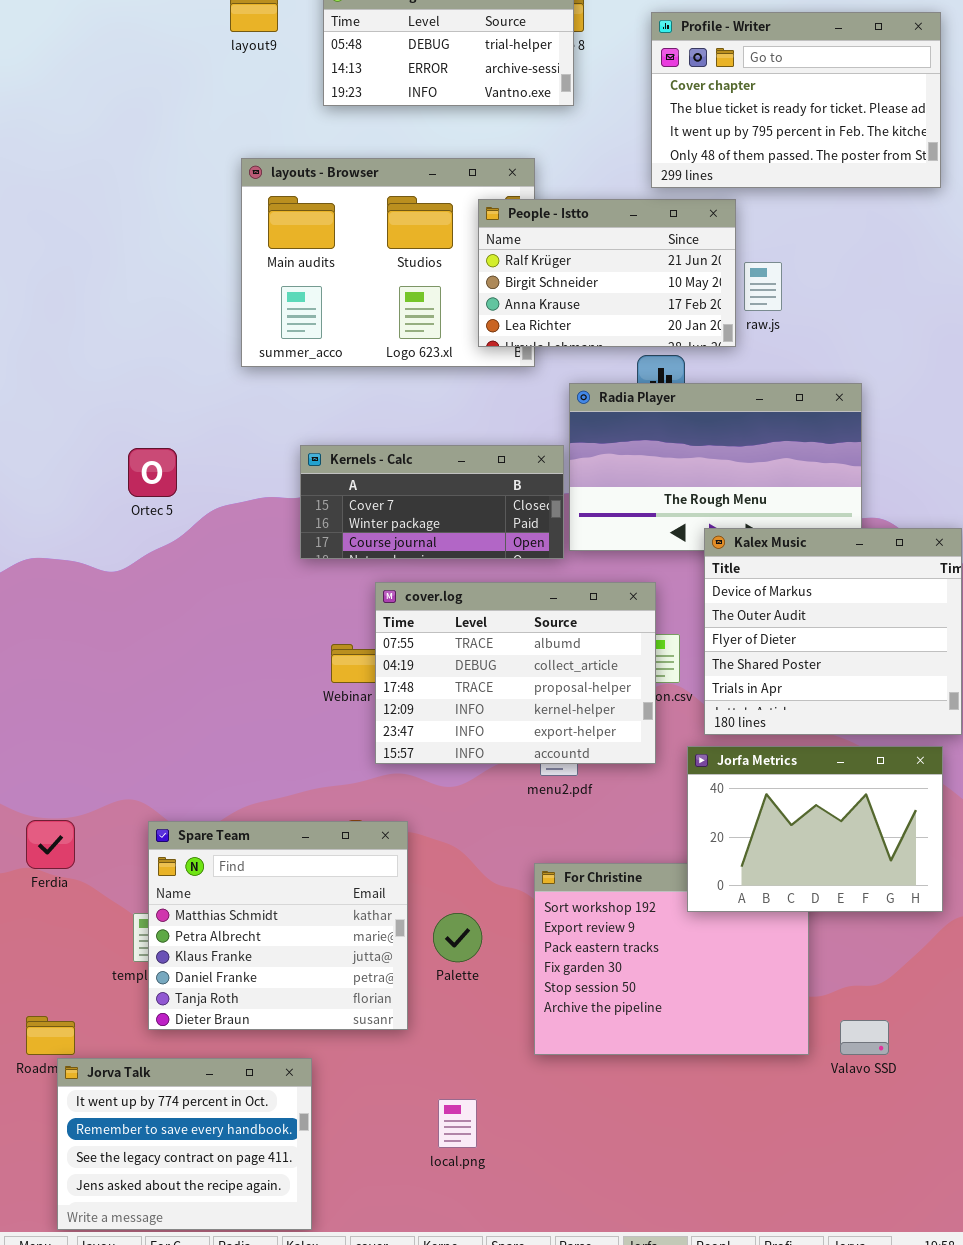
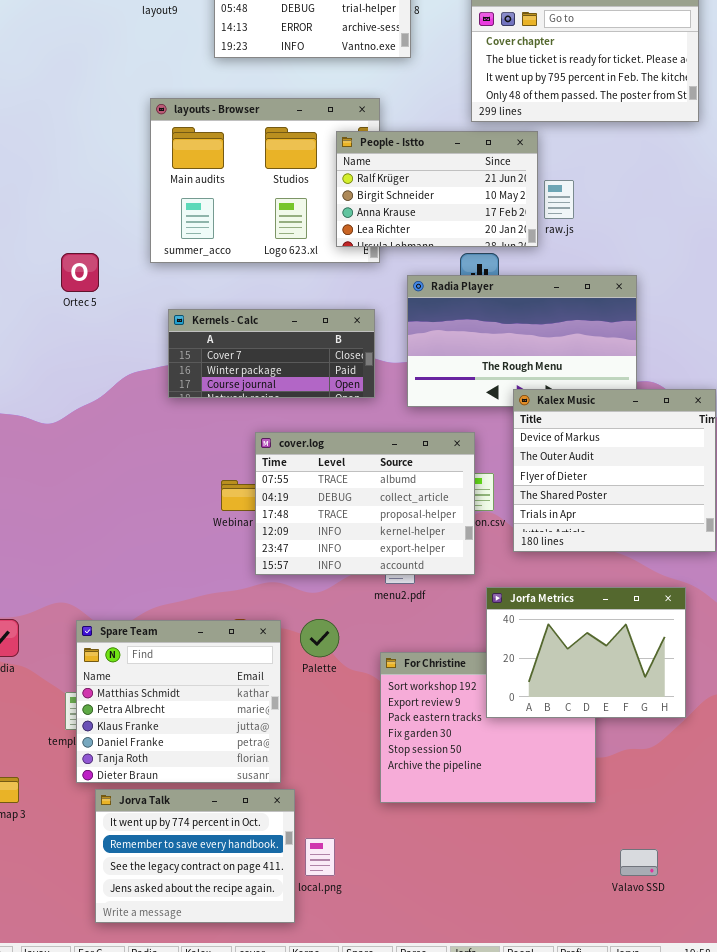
Kernels - Calc: [300,445,564,559] -> [168,309,375,398], moved
Ortec 5: [128,448,177,497] -> [61,253,99,292], moved
Jorfa Metrics: [687,746,943,912] -> [486,587,686,718], moved
Palette: [433,913,482,962] -> [300,619,339,657], moved
Valavo SSD: [840,1020,889,1055] -> [620,849,658,876], moved
Jorva Talk: [57,1058,312,1230] -> [95,789,295,923], moved

